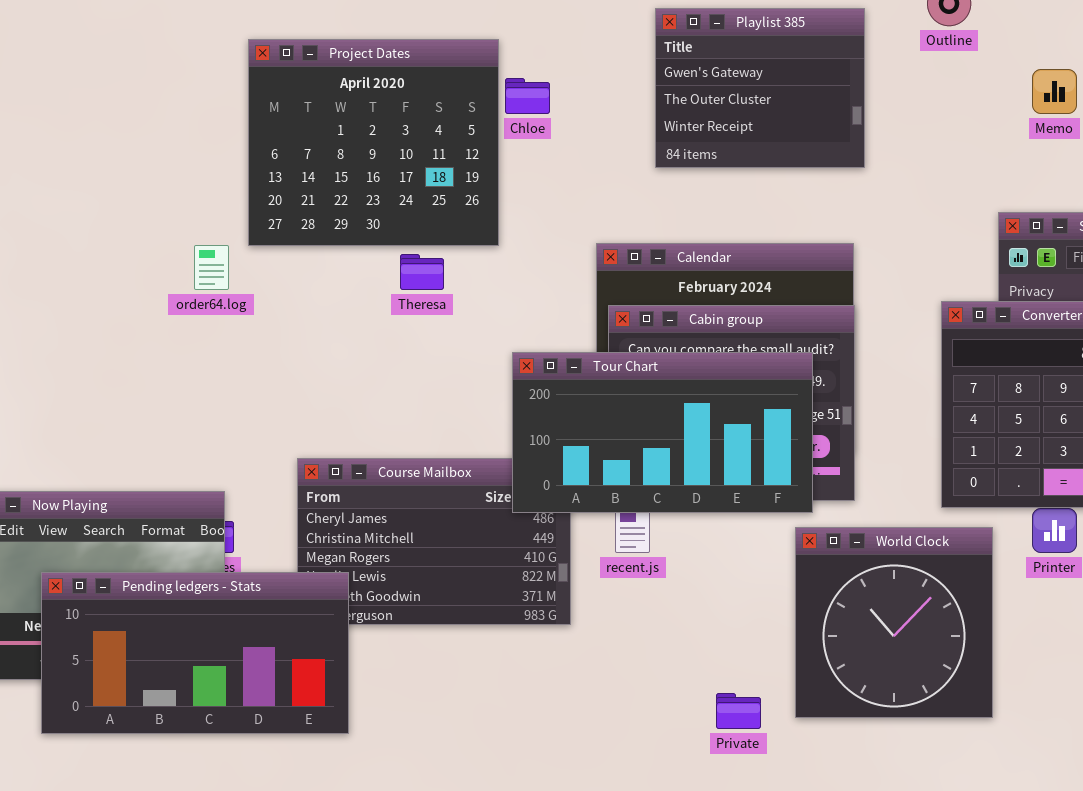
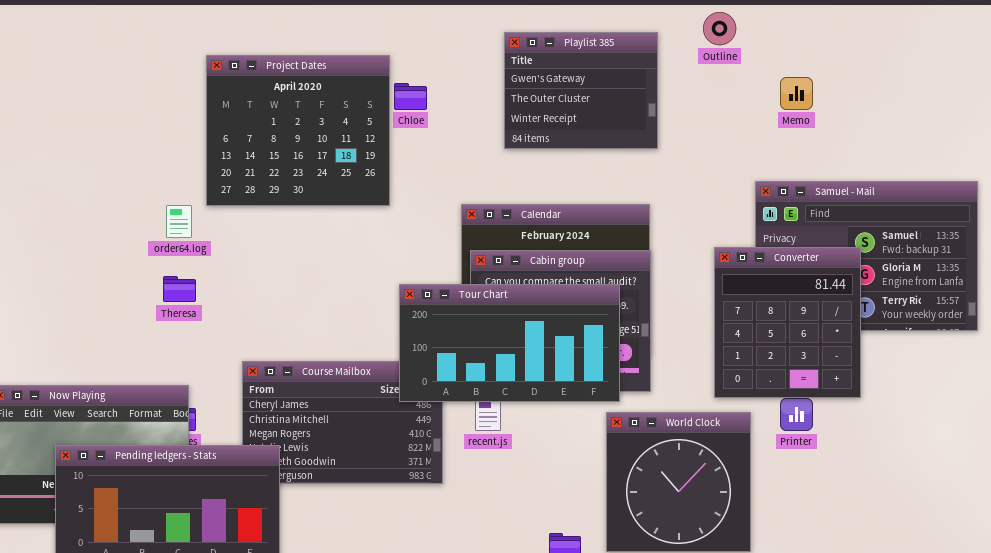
Theresa: [400,254,444,290] -> [163,276,196,302], moved

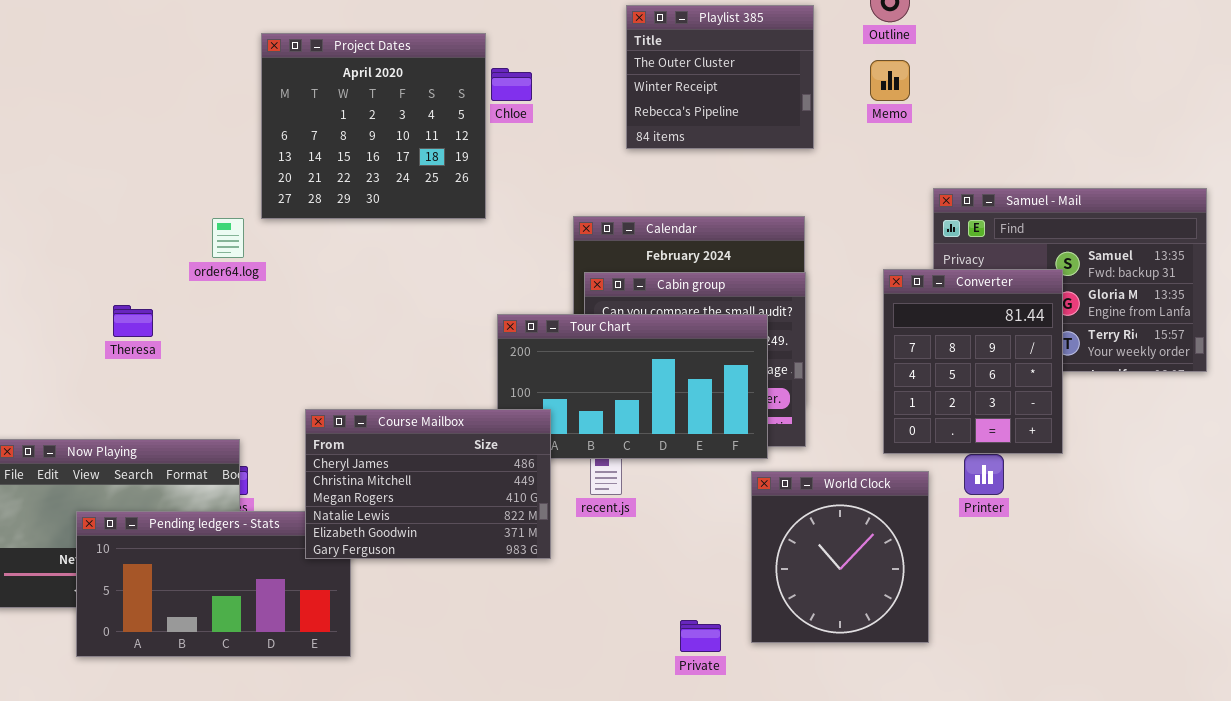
Playlist 385: [504,32,658,149] -> [626,5,814,149], scrolled down 1 row
Memo: [780,77,813,110] -> [870,60,910,101], moved
Theresa: [163,276,196,302] -> [113,305,153,337], moved
Course Mailbox: [242,361,443,484] -> [305,409,551,559], raised

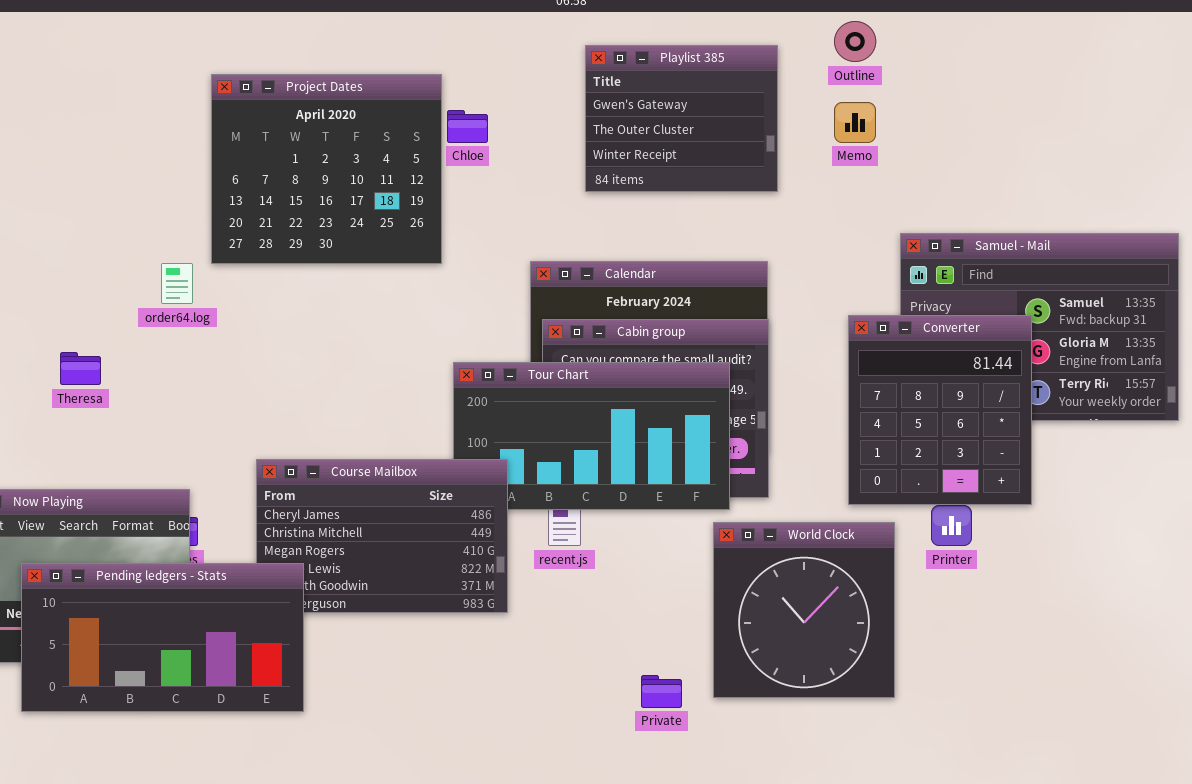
Playlist 385: [626,5,814,149] -> [585,45,778,192], scrolled up 1 row
Pending ledgers - Stats: [76,511,351,657] -> [21,563,304,712], raised

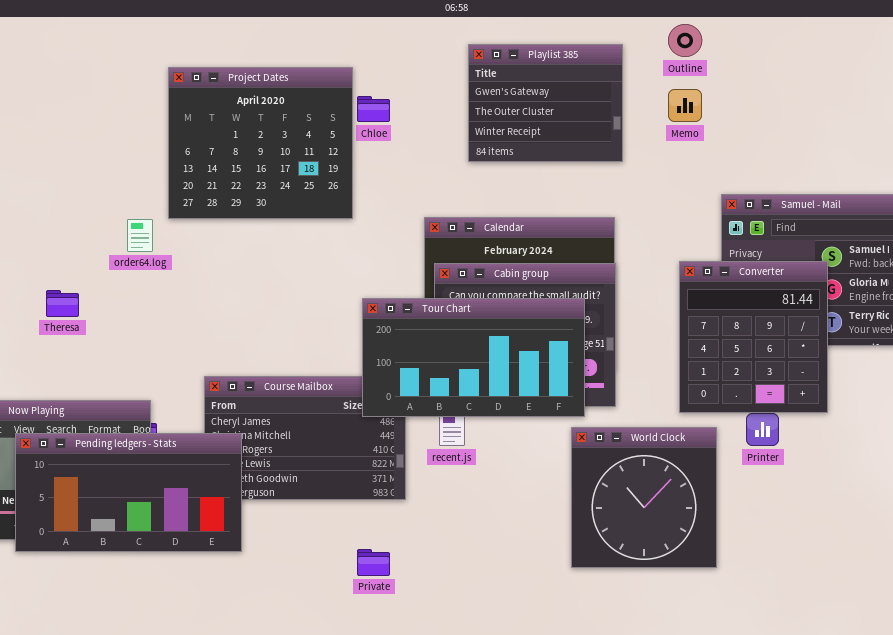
Tour Chart: [453,362,730,510] -> [362,298,585,417], raised
Pending ledgers - Stats: [21,563,304,712] -> [15,433,242,552], moved
Private: [641,675,682,708] -> [357,549,390,576], moved

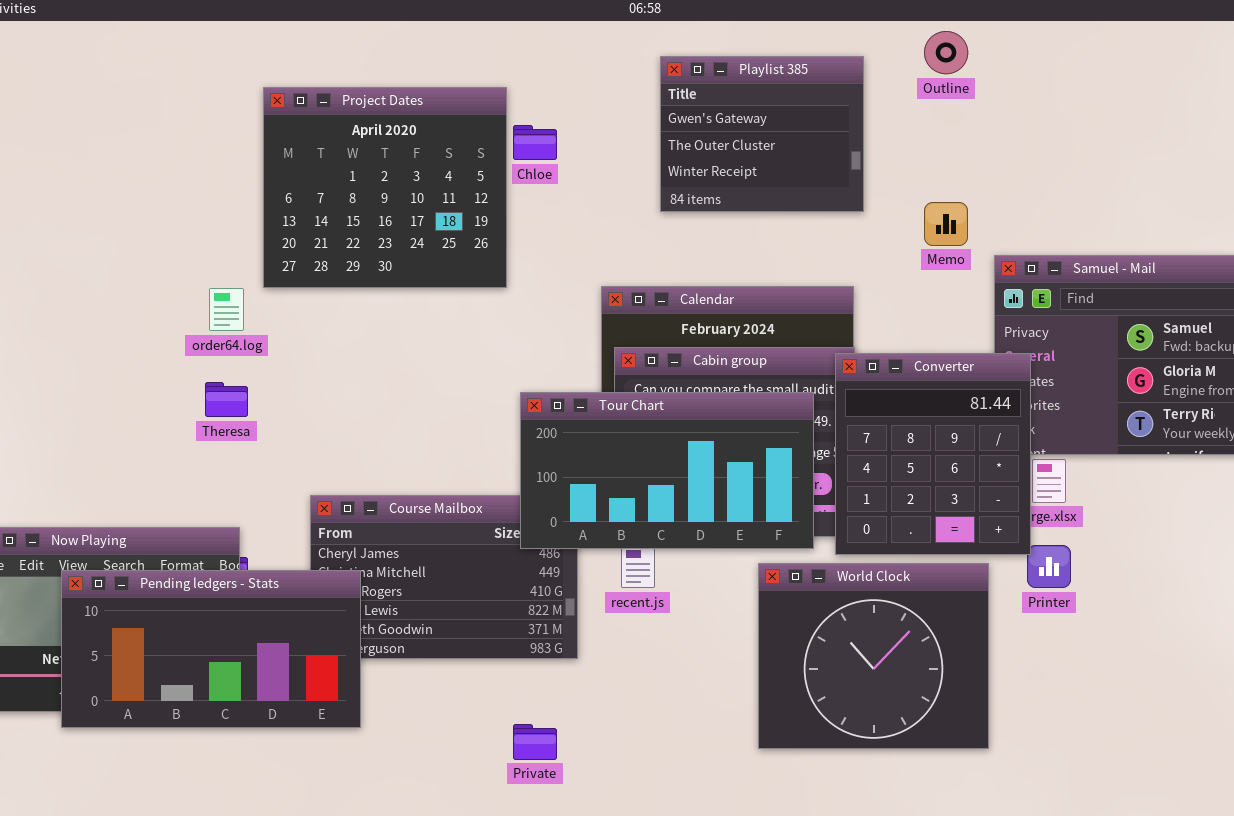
Memo: [668,89,702,122] -> [924,202,968,246], moved
Converter: [679,261,828,413] -> [835,353,1031,555], moved
Theresa: [46,290,79,317] -> [205,382,248,417], moved
World Clock: [571,427,717,568] -> [758,563,989,749], resized

